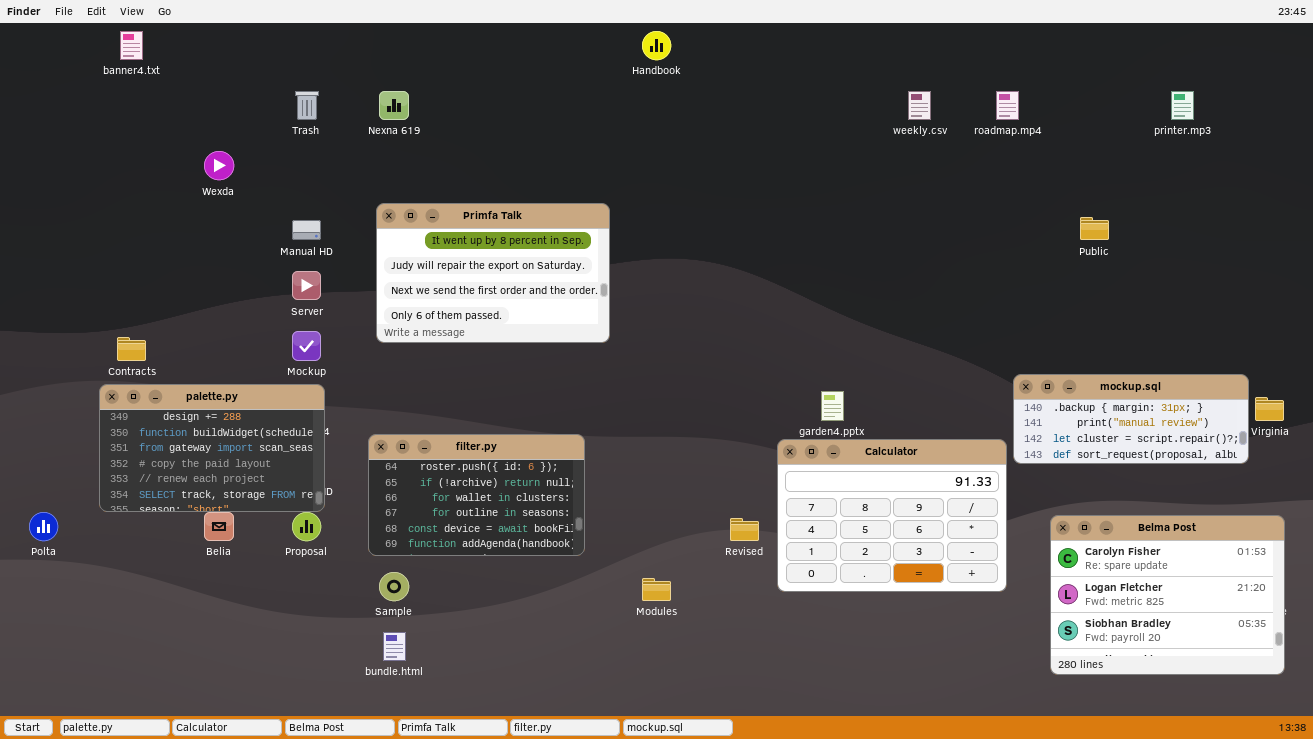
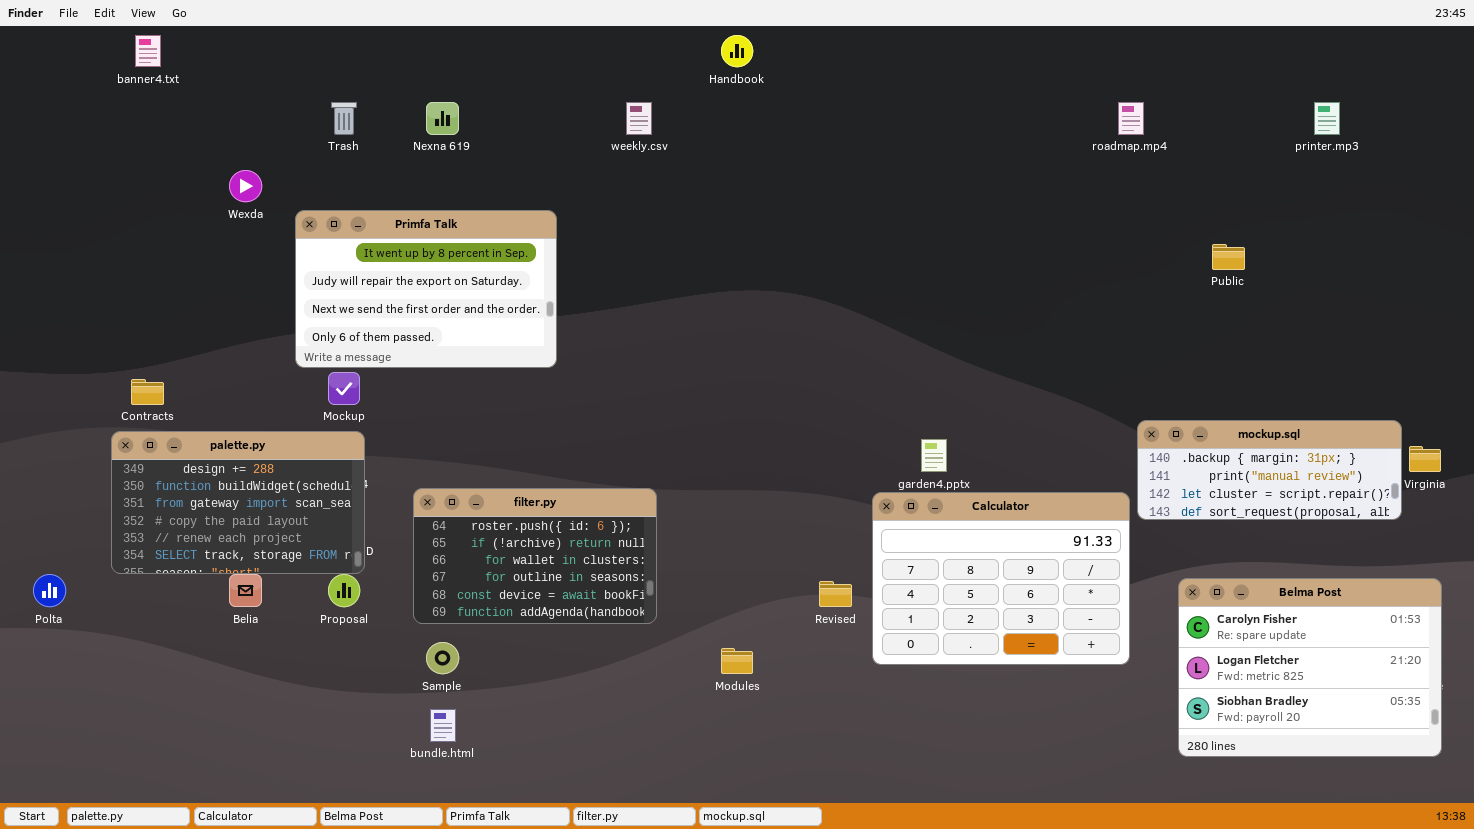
weekly.csv: [908,91,931,120] -> [626,102,652,135], moved
Primfa Talk: [376,203,610,343] -> [295,210,557,368], moved

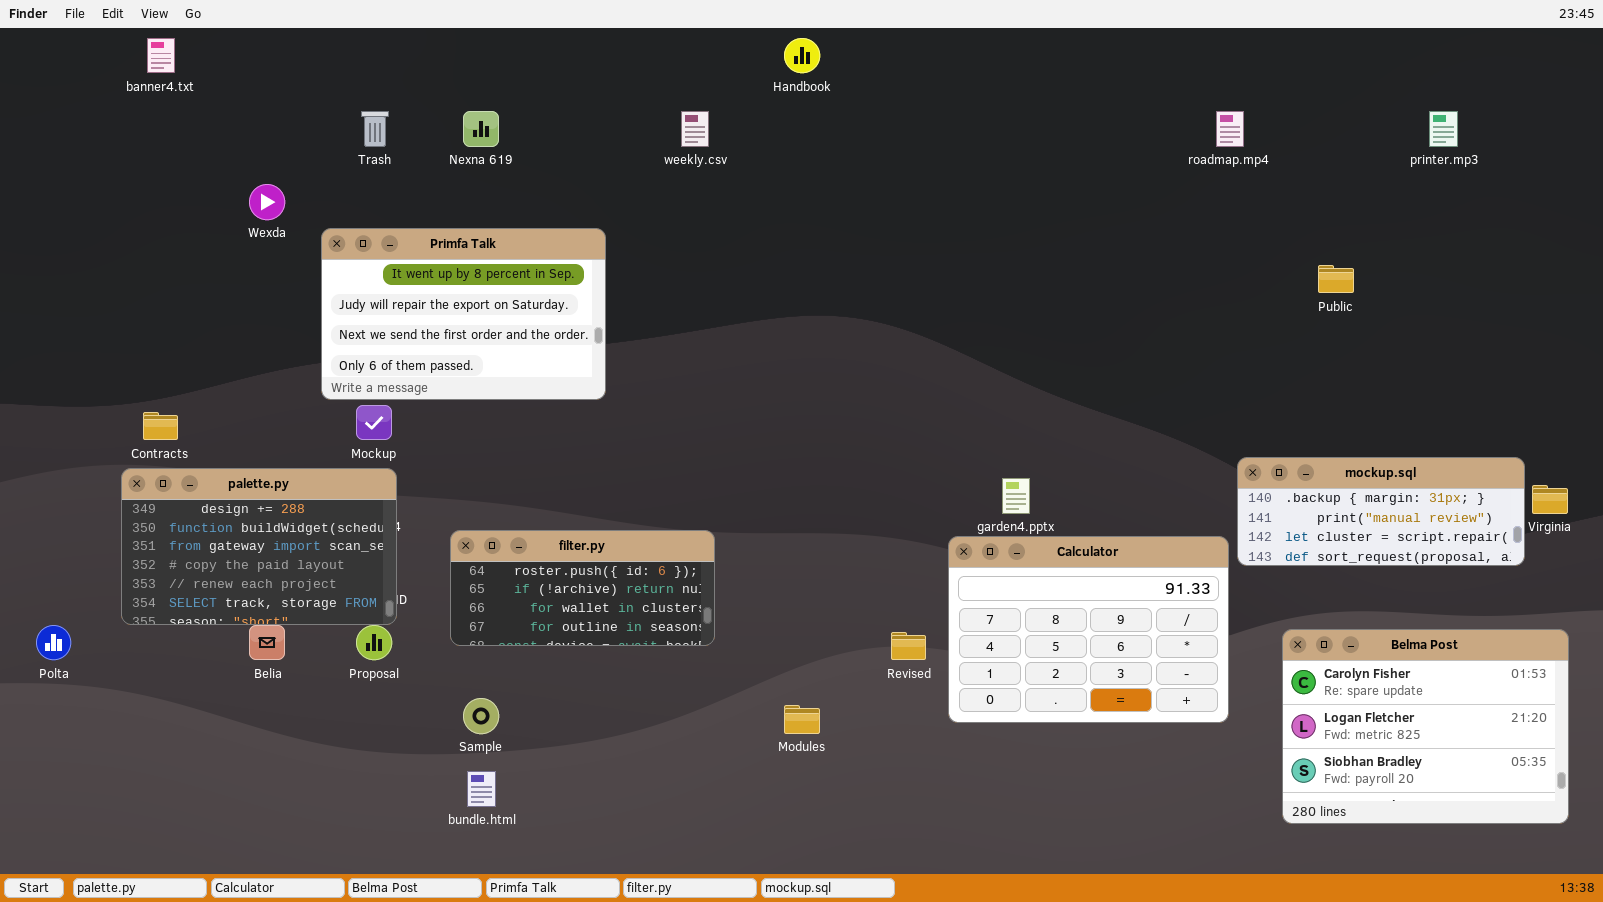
filter.py: [413,488,657,624] -> [450,530,715,646], resized

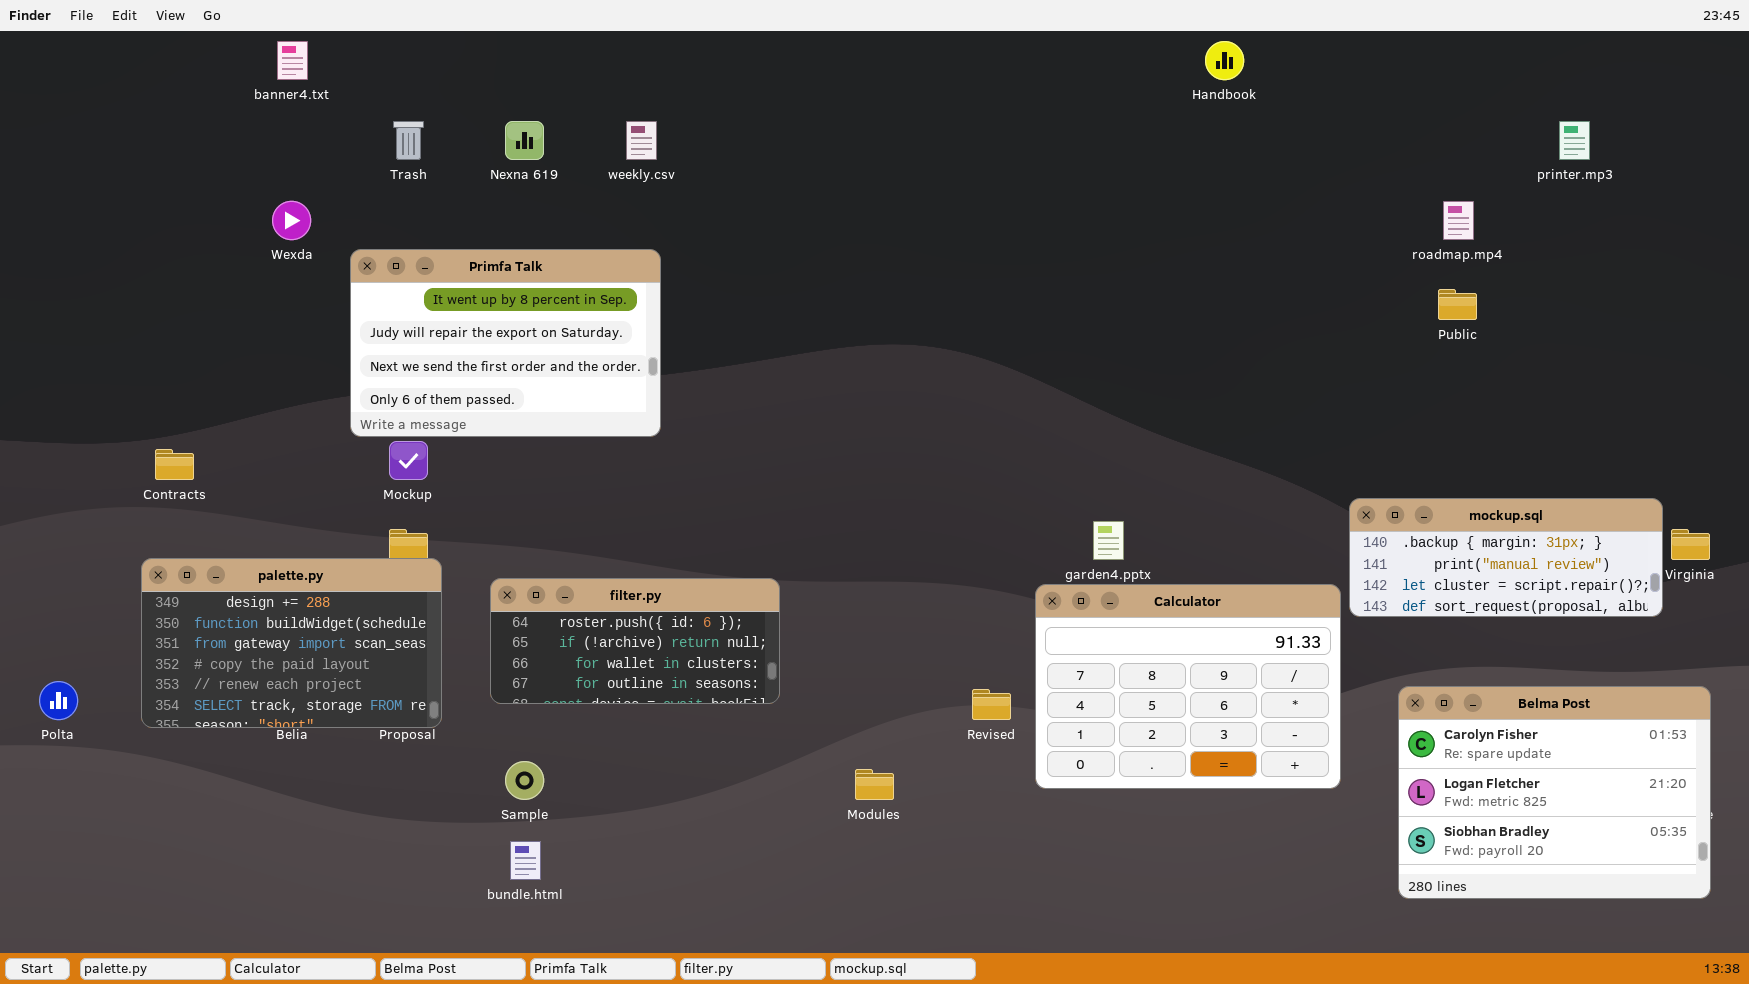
banner4.txt: [147,38,175,73] -> [277,41,308,80], moved
Handbook: [784,38,820,73] -> [1205,41,1244,80], moved
weekly.csv: [681,111,709,147] -> [626,121,657,160], moved
roadmap.mp4: [1216,111,1244,147] -> [1443,201,1474,240], moved
palette.py: [121,468,397,625] -> [141,558,442,728], moved

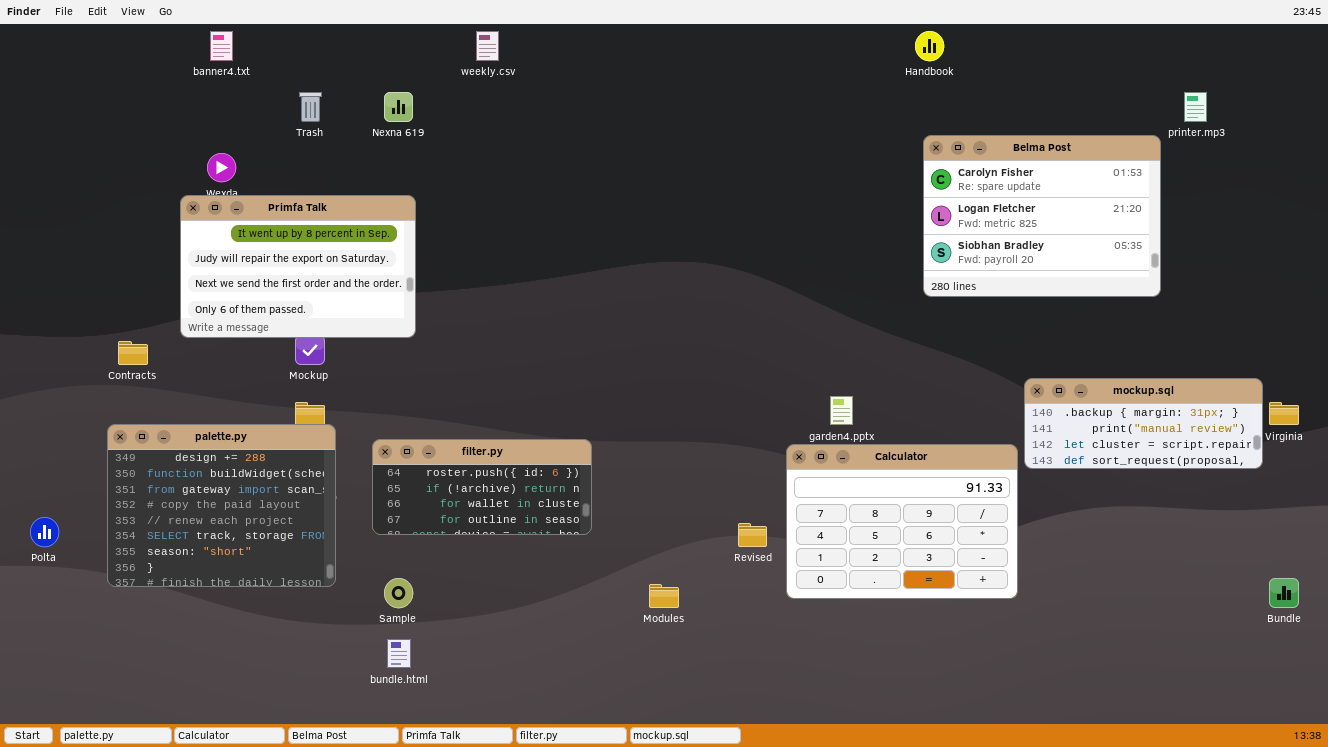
weekly.csv: [626,121,657,160] -> [476,31,499,61], moved
Primfa Talk: [350,249,661,437] -> [180,195,416,338], moved
palette.py: [141,558,442,728] -> [107,424,336,587], resized
Belma Post: [1398,686,1711,899] -> [923,135,1161,297], moved

